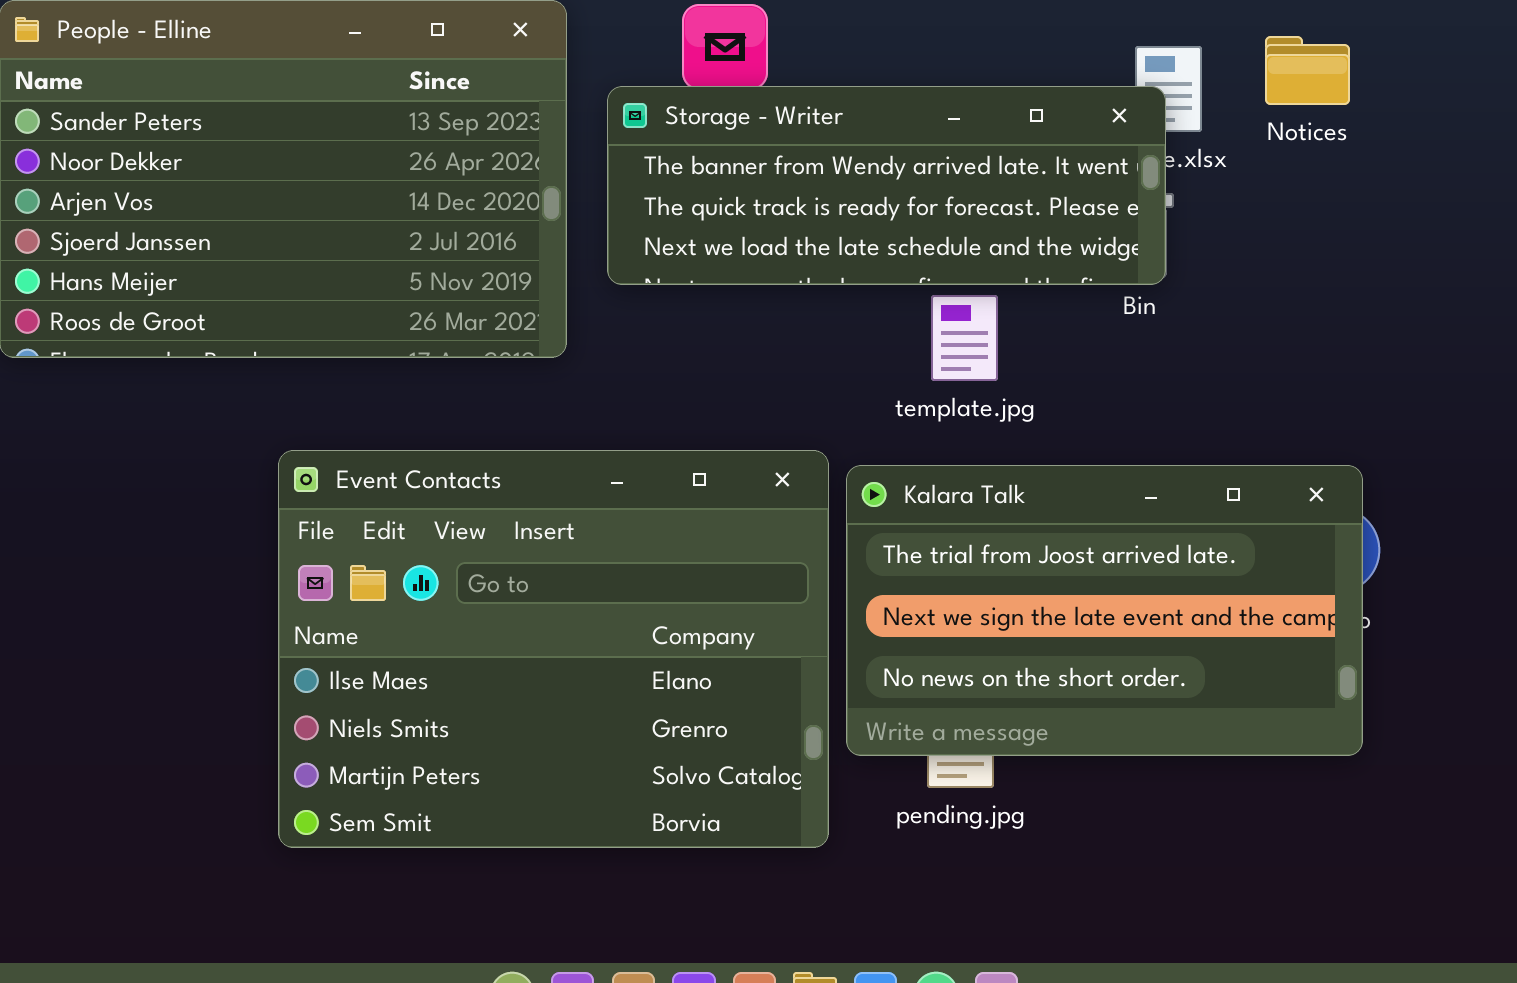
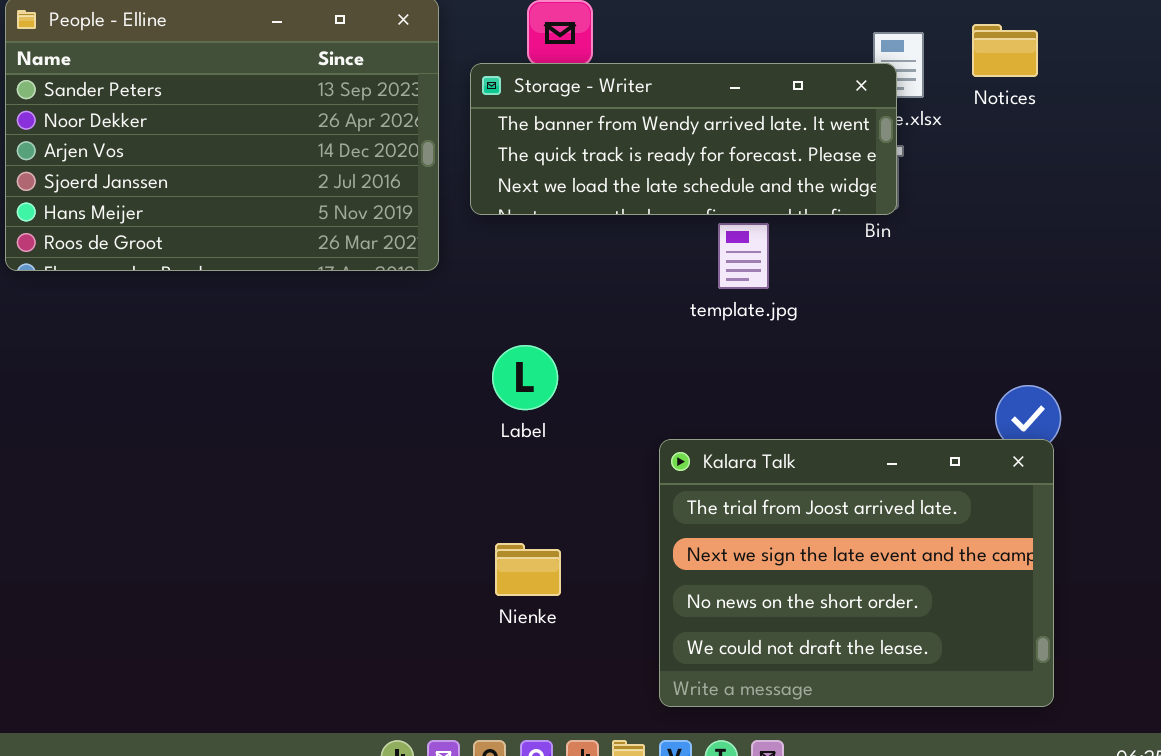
Event Contacts: [278,450,829,848] -> none, closed
Kalara Talk: [846,465,1363,756] -> [659,439,1054,707], moved, resized

